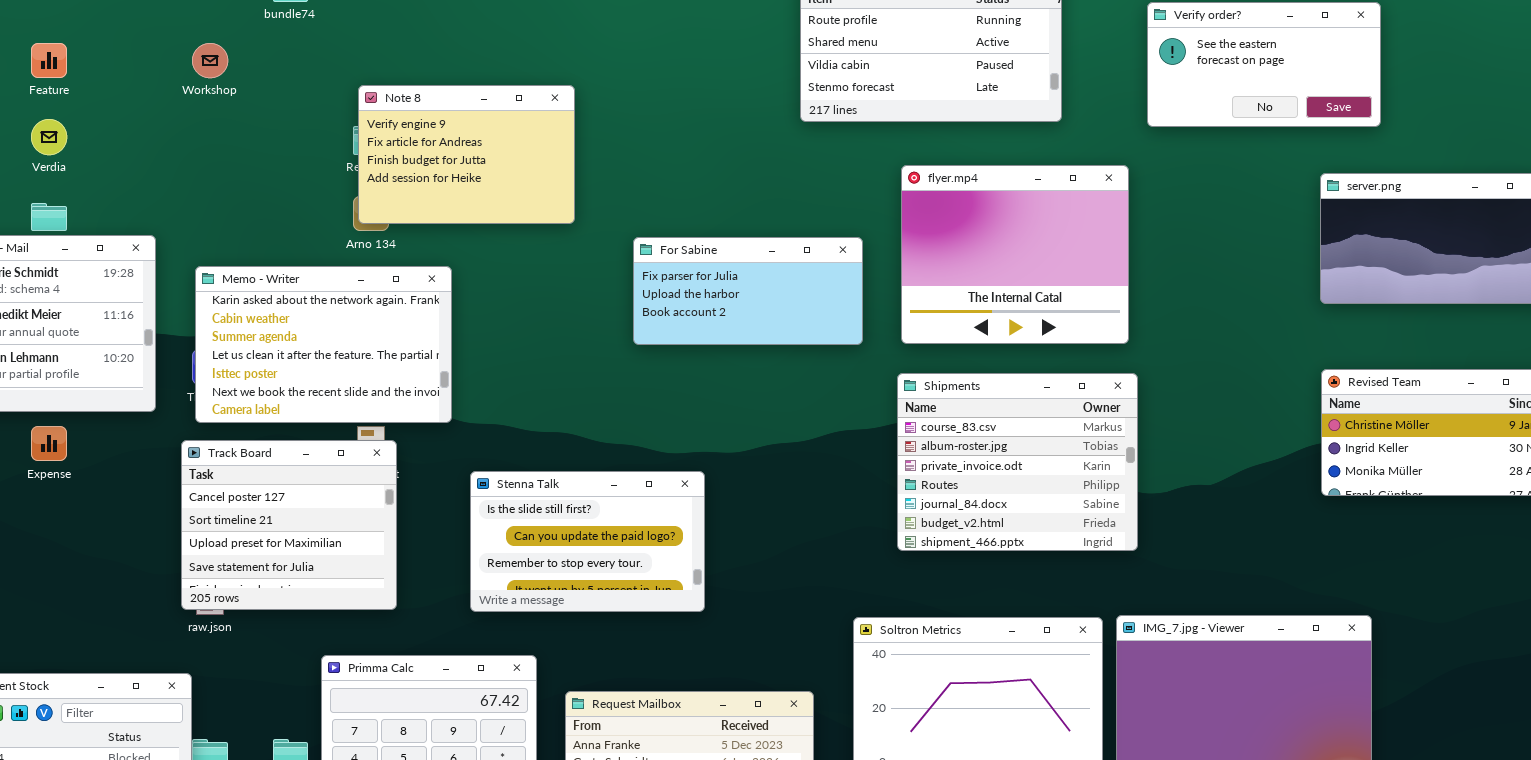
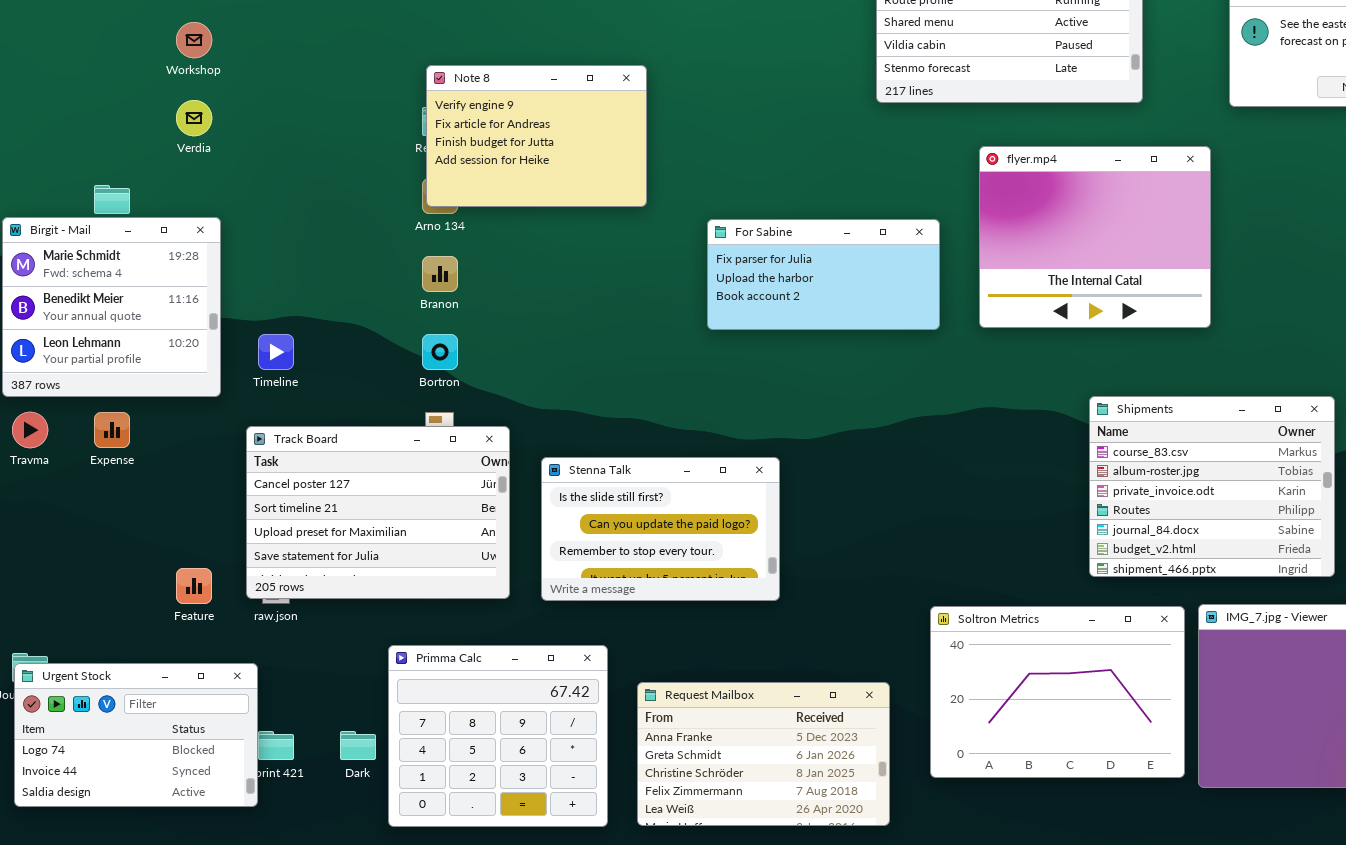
Feature: [31,43,67,78] -> [176,568,212,604], moved
Workshop: [192,43,228,78] -> [176,22,212,58], moved
Verdia: [31,119,67,155] -> [176,100,212,136], moved
Memo - Writer: [195,266,452,423] -> none, closed
Shipments: [897,373,1138,551] -> [1089,396,1335,577], moved
Track Board: [181,440,397,610] -> [246,426,510,599], resized

